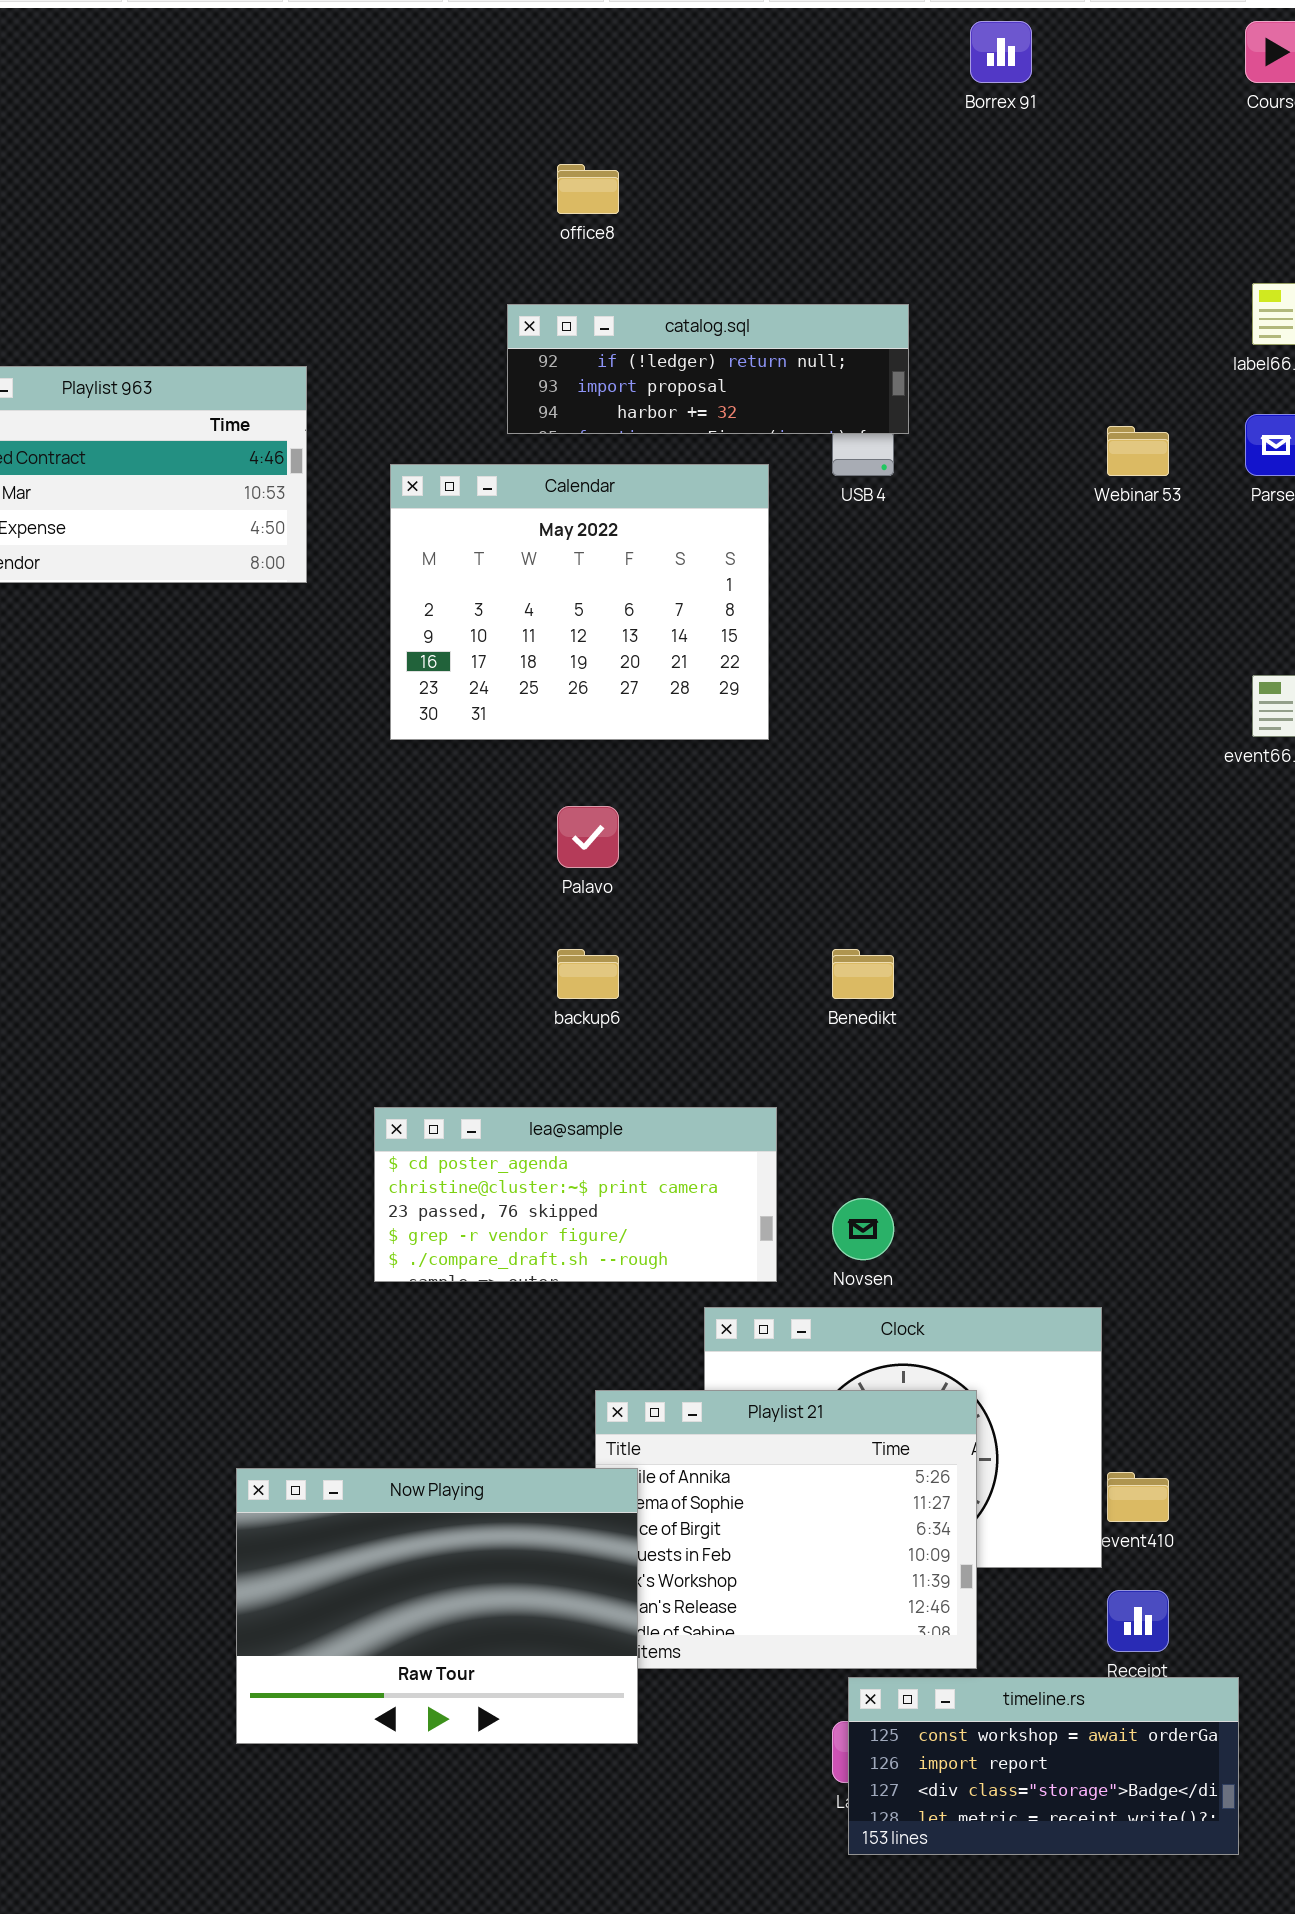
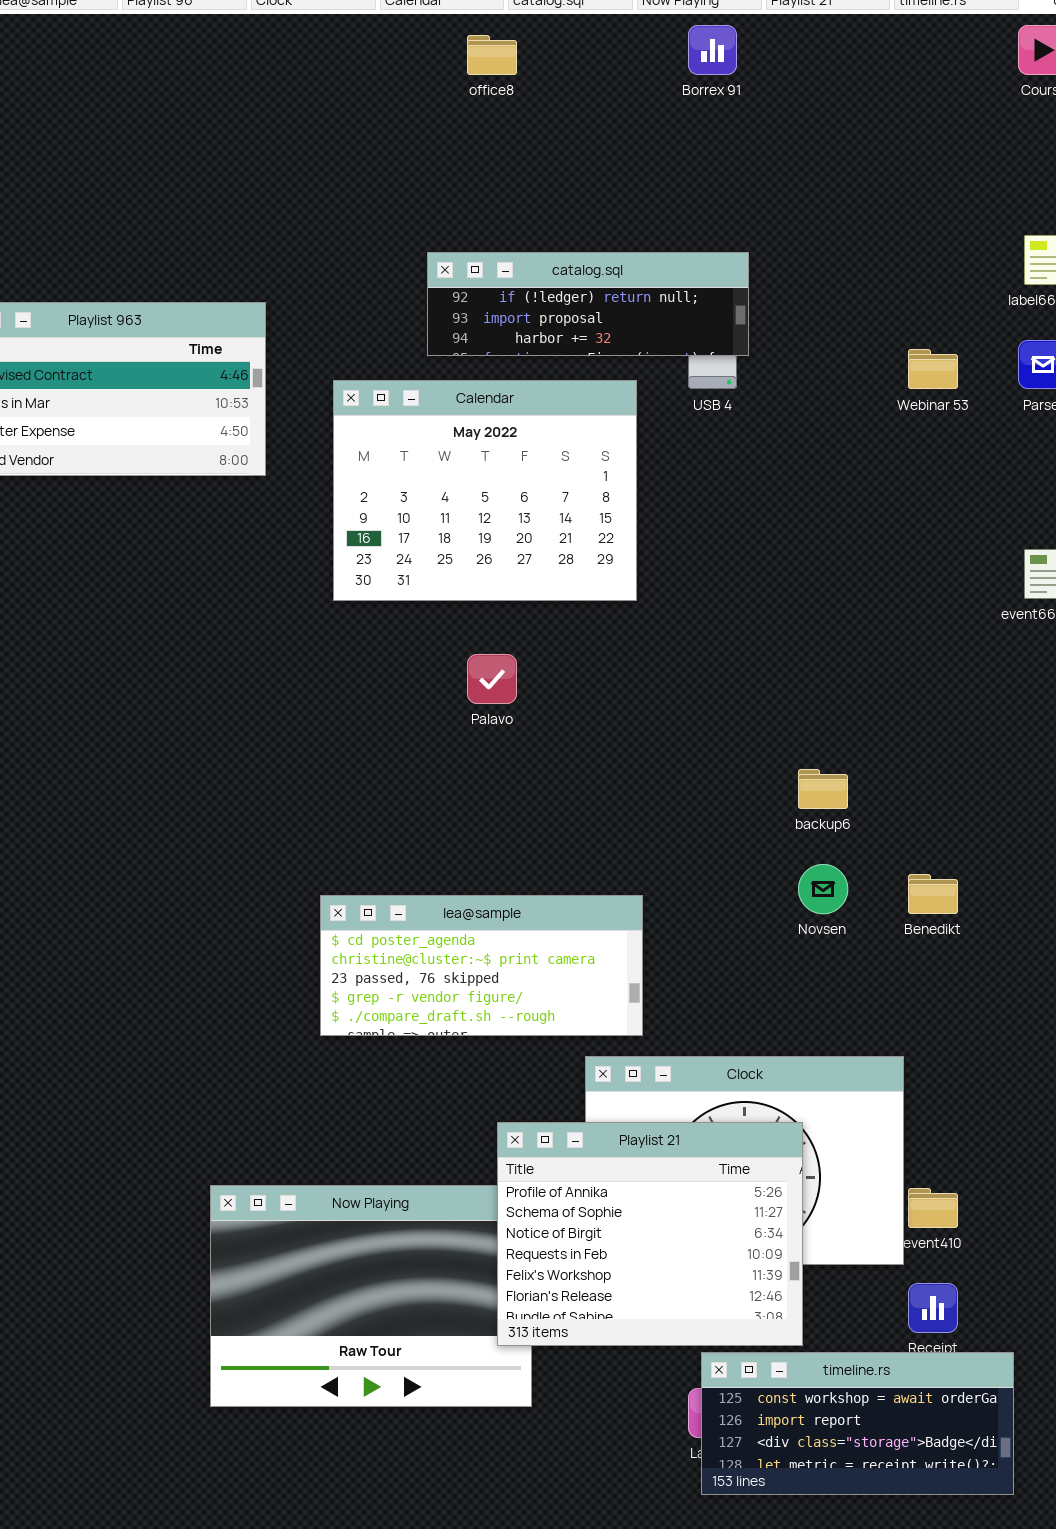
Borrex 91: [970,21,1032,83] -> [688,25,737,75], moved
office8: [557,164,619,214] -> [467,35,517,75], moved
backup6: [557,949,619,999] -> [798,769,848,809], moved
Benedikt: [832,949,894,999] -> [908,874,958,914], moved
Novsen: [832,1198,894,1260] -> [798,864,848,914], moved
Playlist 21: [595,1390,977,1669] -> [497,1122,803,1346], raised

